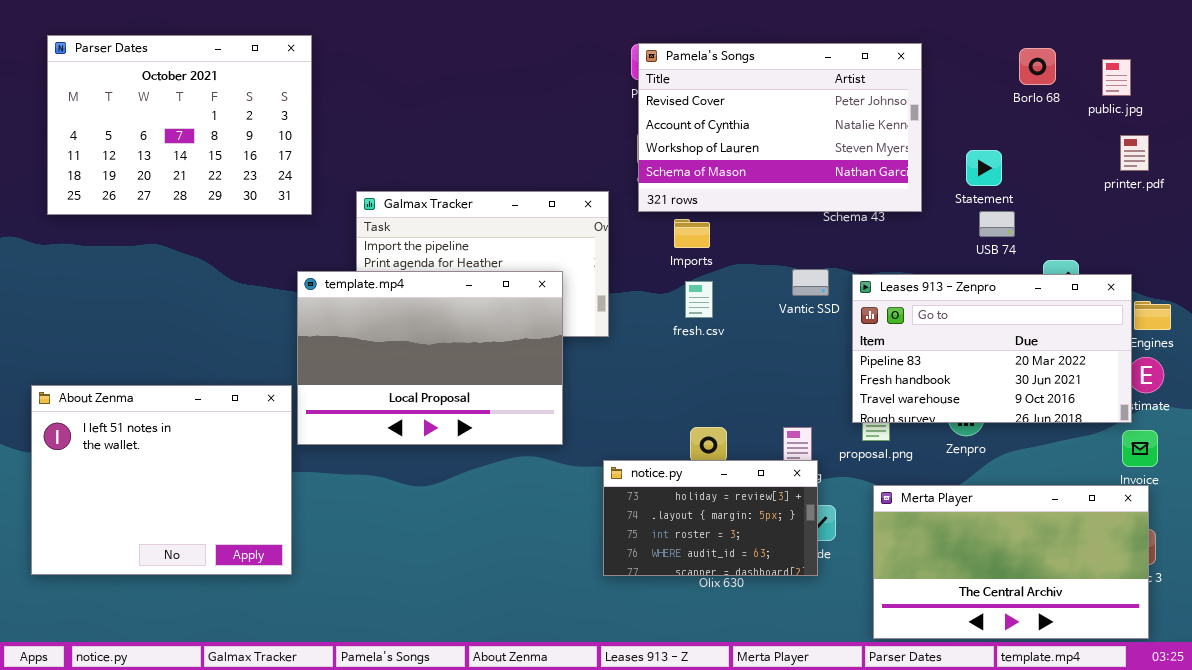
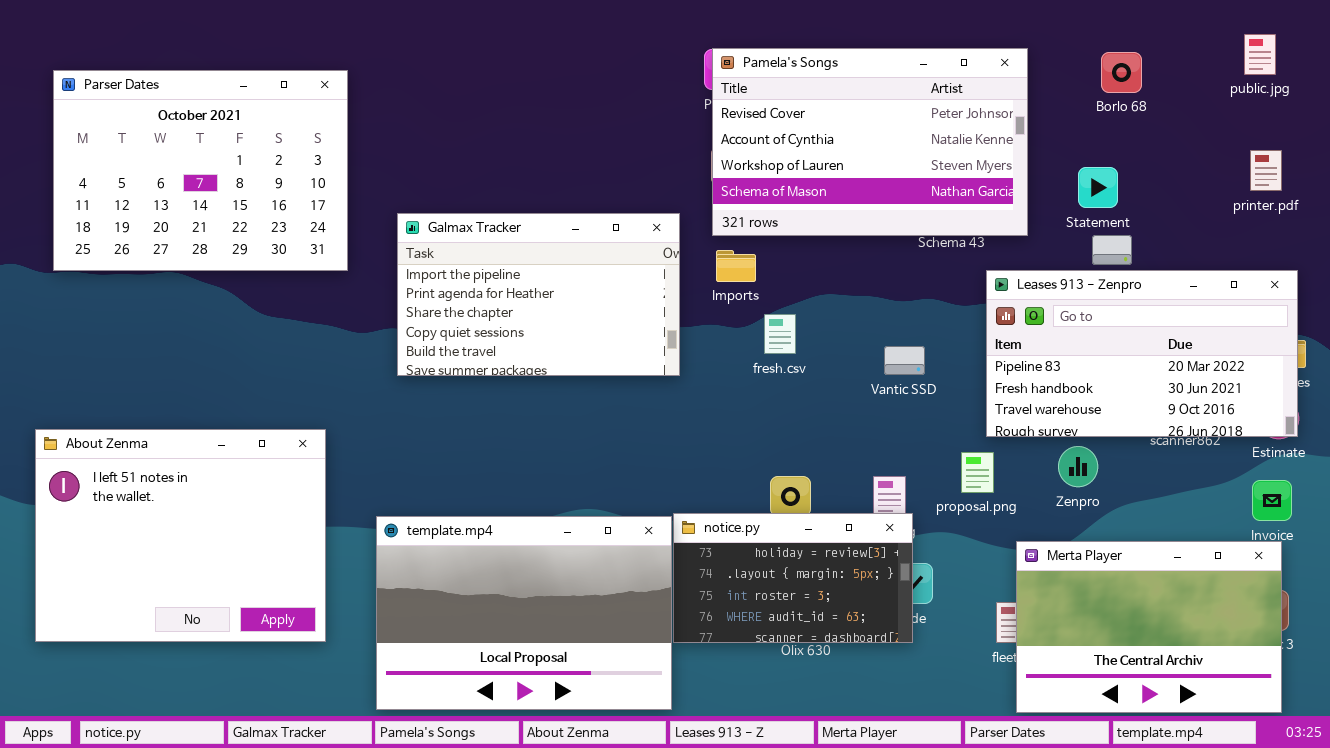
Parser Dates: [47,35,312,215] -> [53,70,348,271], moved
Borlo 68: [1019,48,1056,85] -> [1101,52,1142,93], moved
public.jpg: [1102,59,1131,96] -> [1244,34,1276,75], moved
Imports: [674,219,710,248] -> [716,250,756,282], moved
Vantic SSD: [792,269,829,296] -> [884,346,925,375], moved
template.mp4: [297,271,563,445] -> [376,516,672,710], moved
Leases 913 - Zenpro: [852,274,1132,423] -> [986,270,1298,437], moved
Merta Player: [873,485,1149,639] -> [1016,541,1282,713], resized

